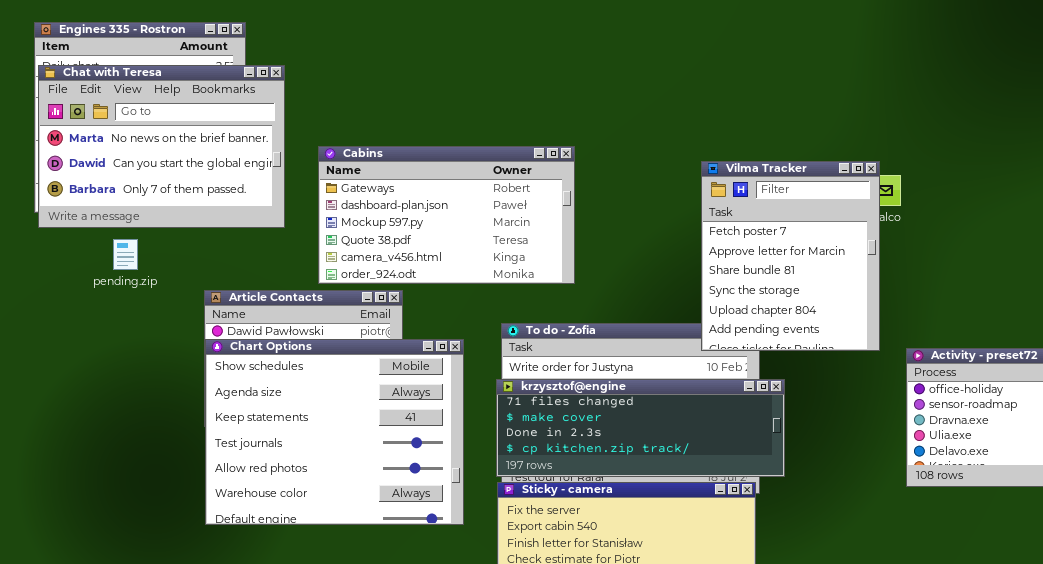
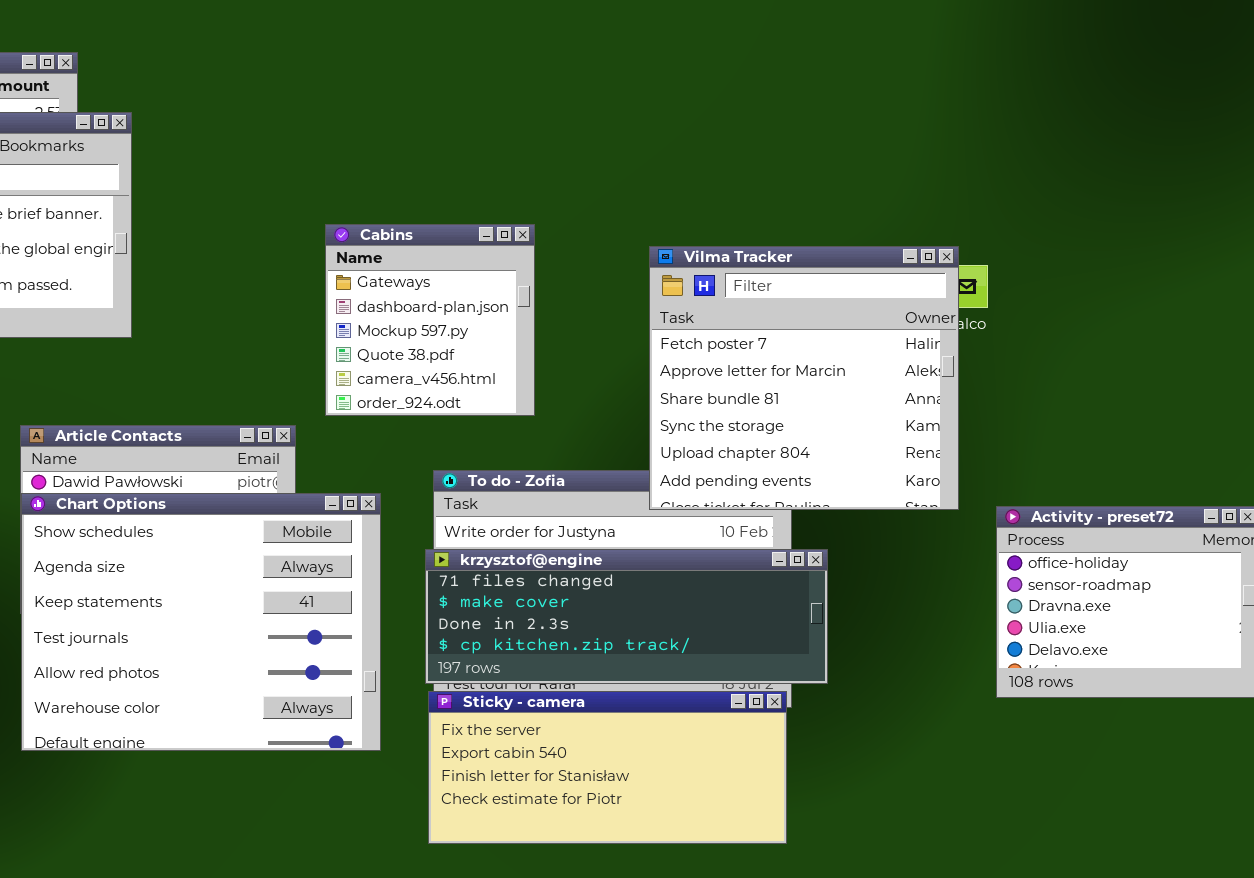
Cabins: [318,146,575,284] -> [325,224,535,416], resized
Vilma Tracker: [701,161,880,351] -> [649,246,959,510], resized

